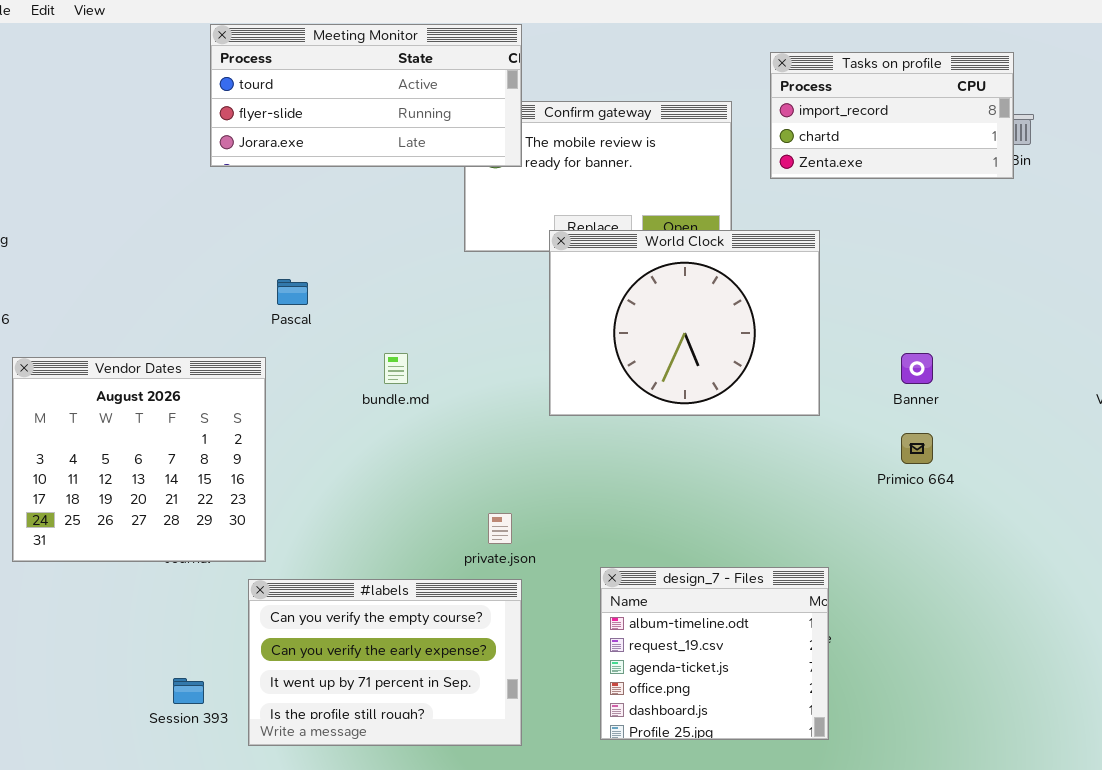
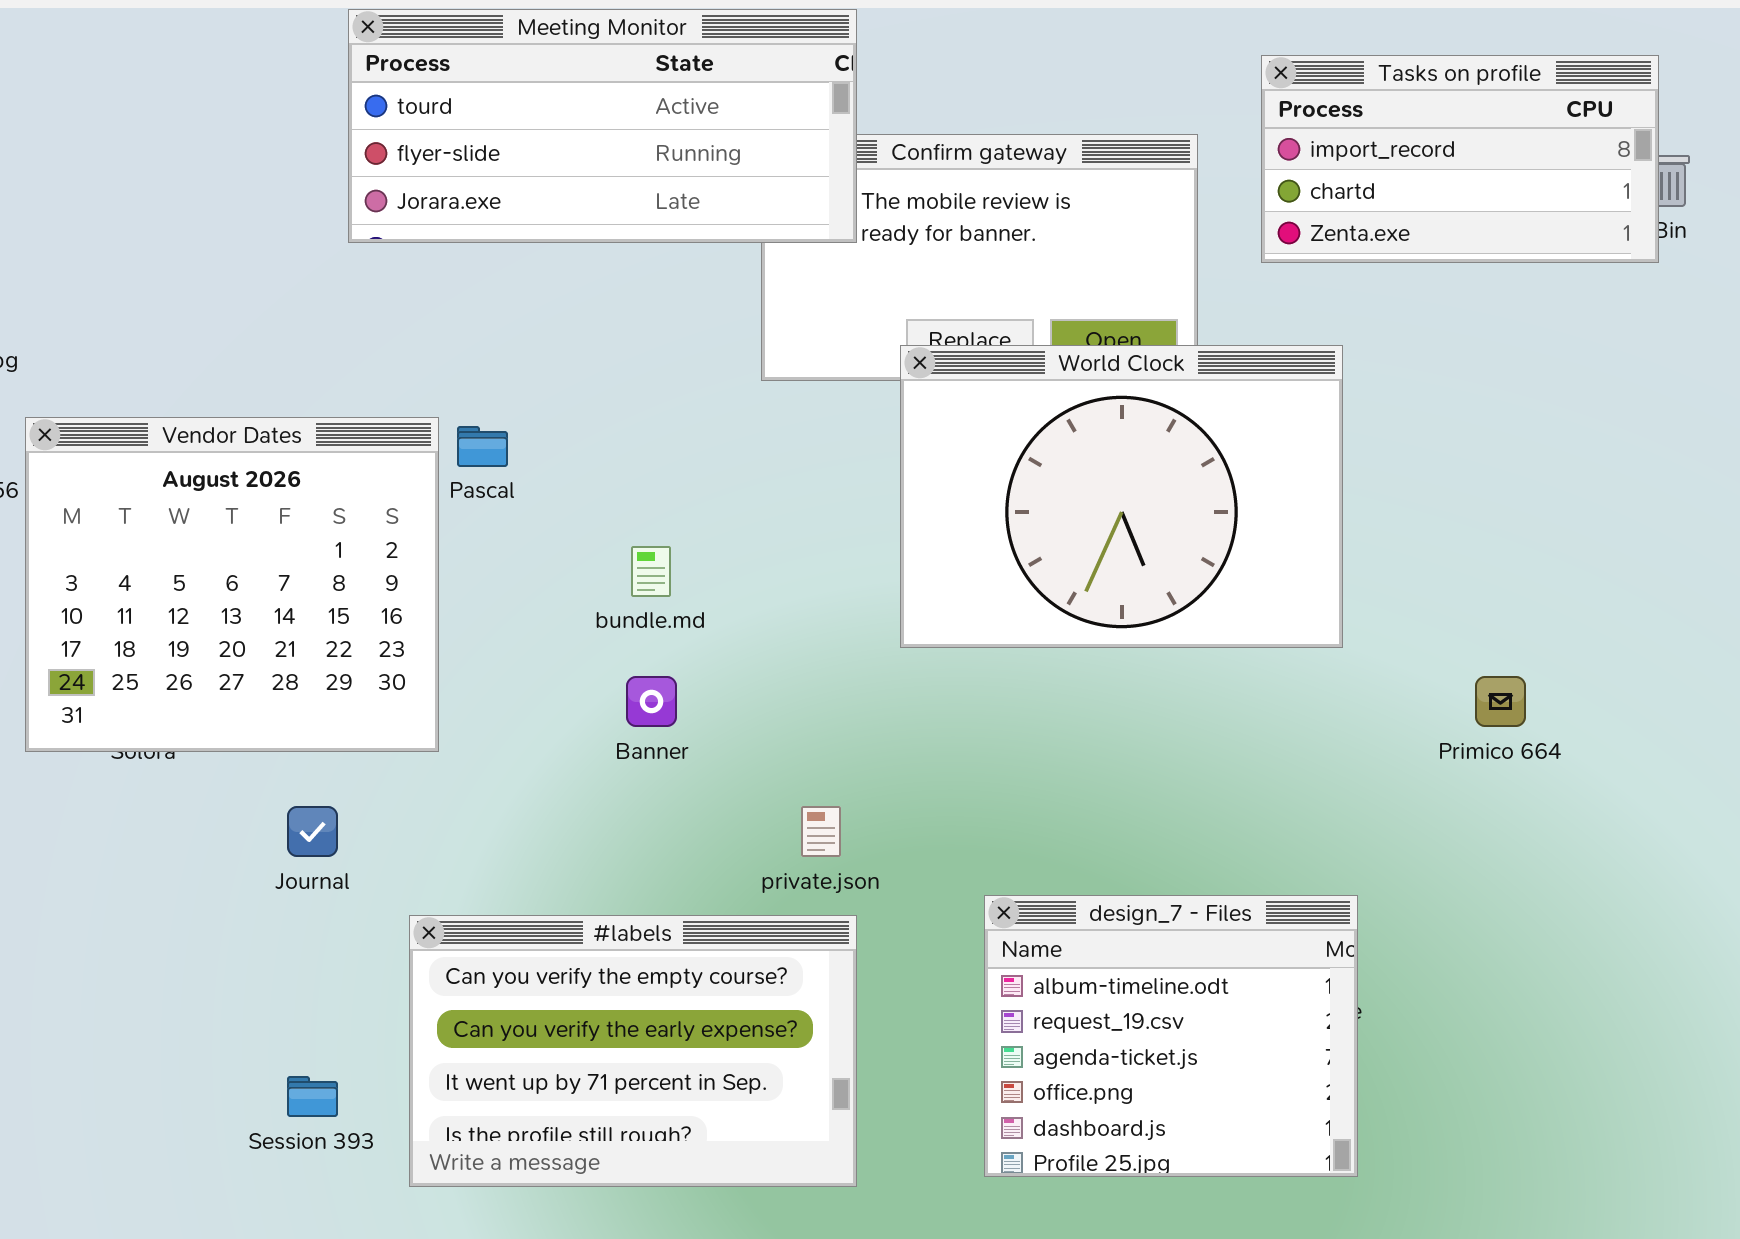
Banner: [901,353,933,384] -> [626,676,677,727], moved
Vendor Dates: [12,357,266,562] -> [25,417,439,752], moved

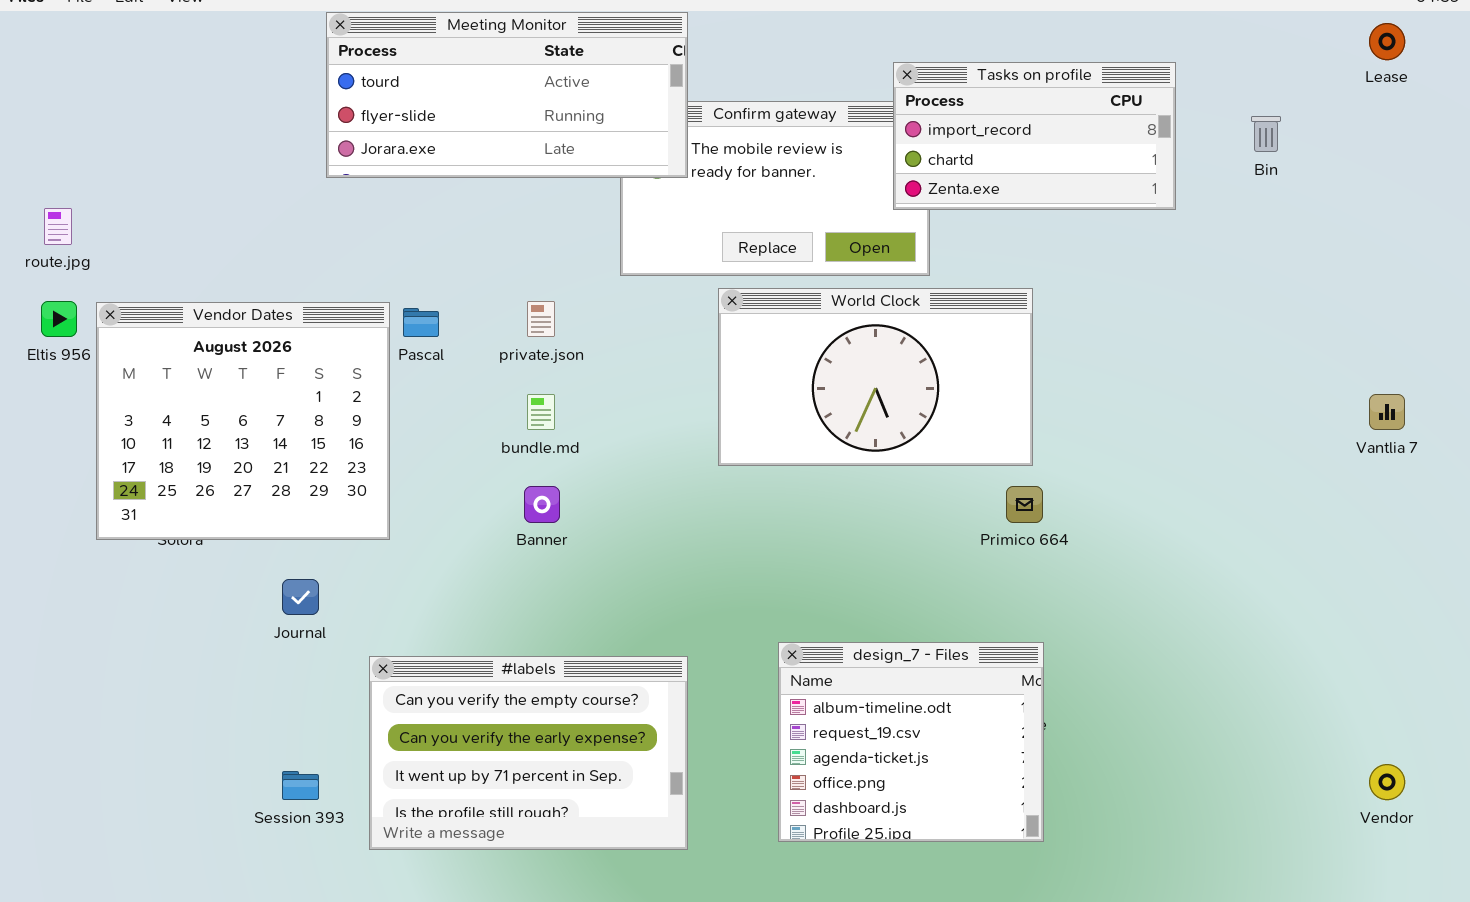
Tasks on profile: [1261,55,1659,263] -> [893,62,1176,210], moved
World Clock: [900,345,1343,648] -> [718,288,1033,466], resized
Primico 664: [1475,676,1526,727] -> [1006,486,1043,523], moved
private.json: [801,806,841,857] -> [527,301,555,337], moved

